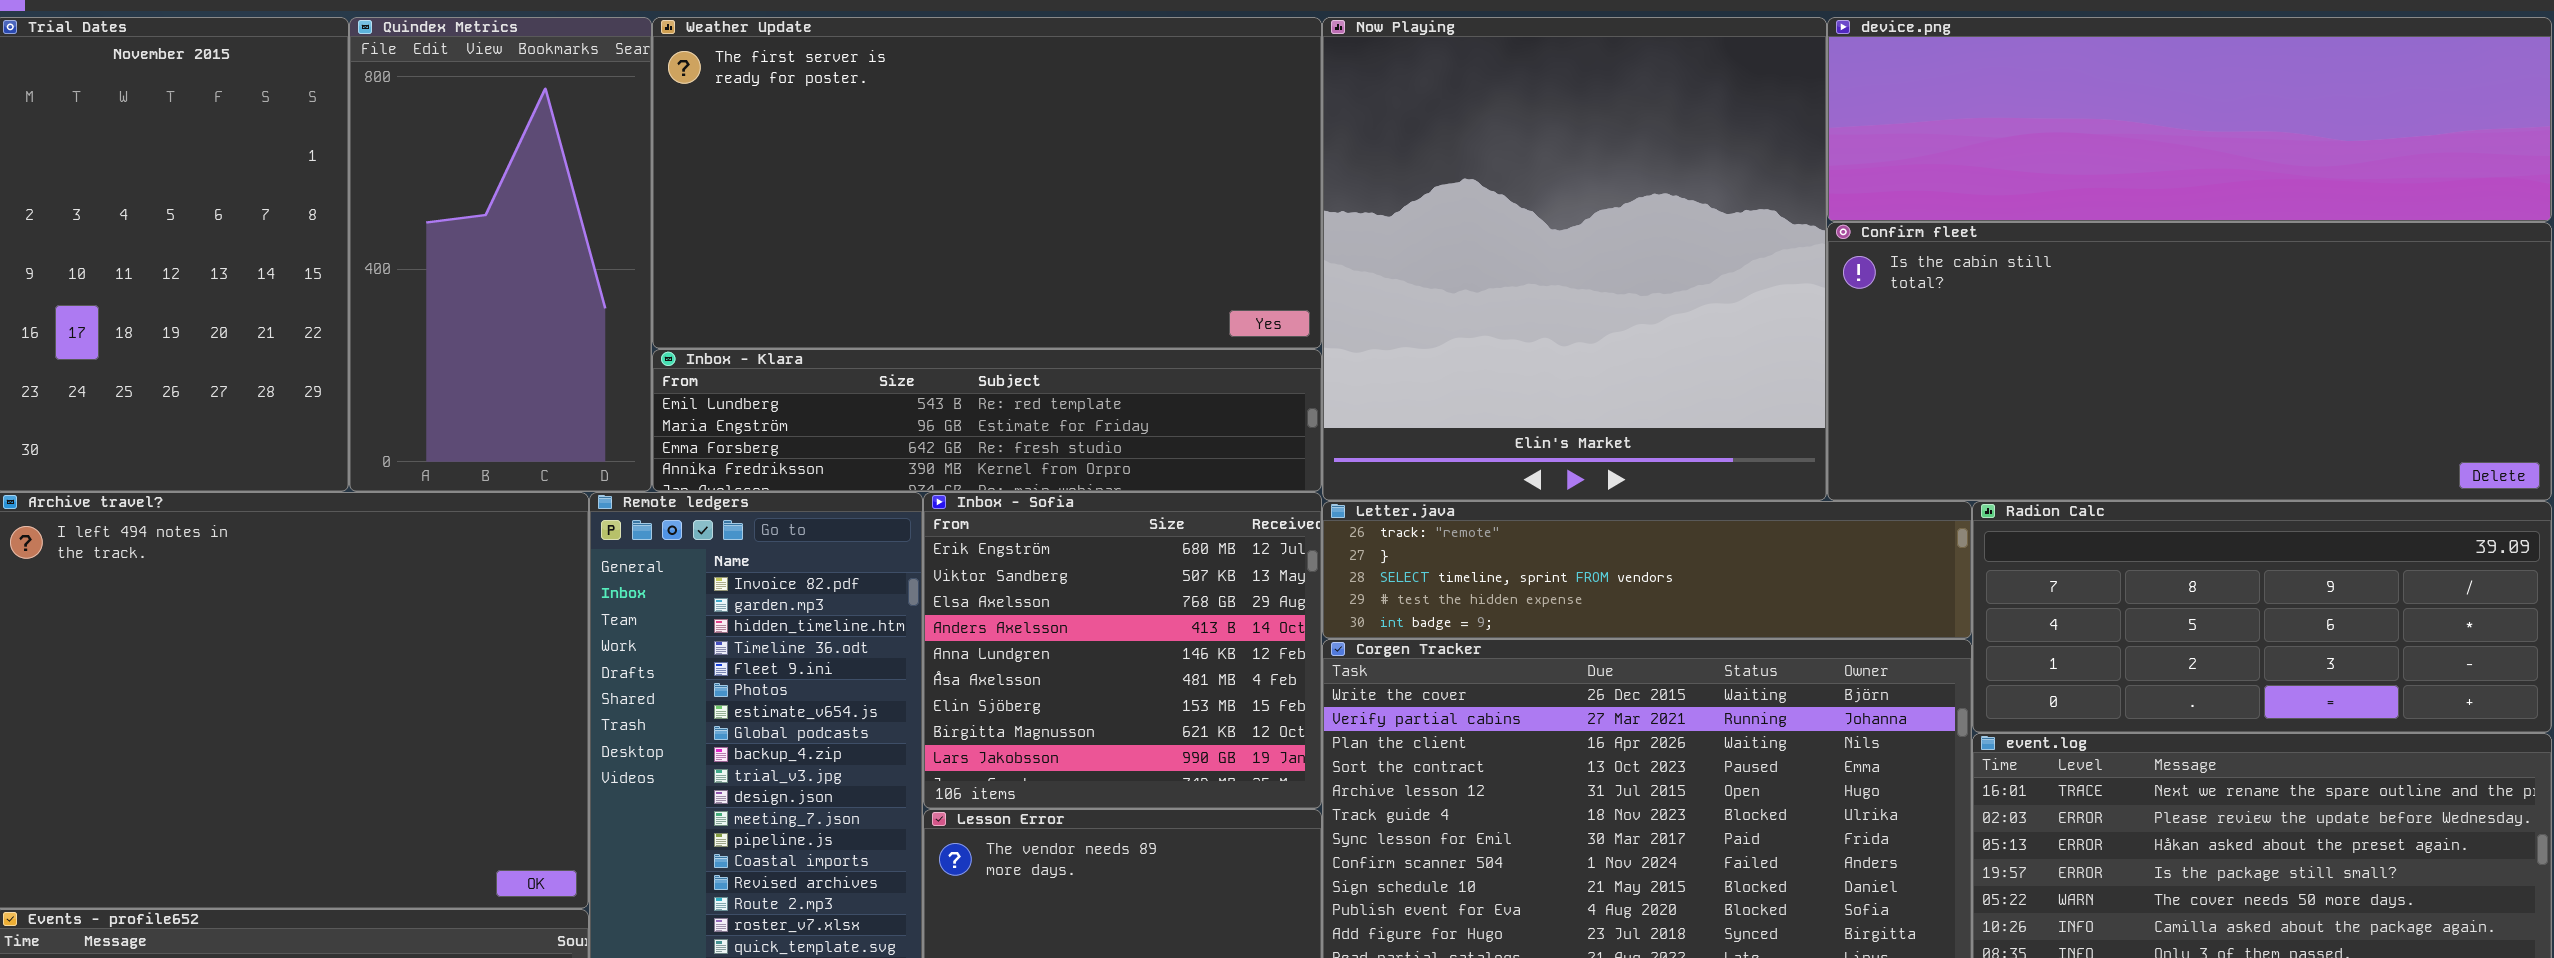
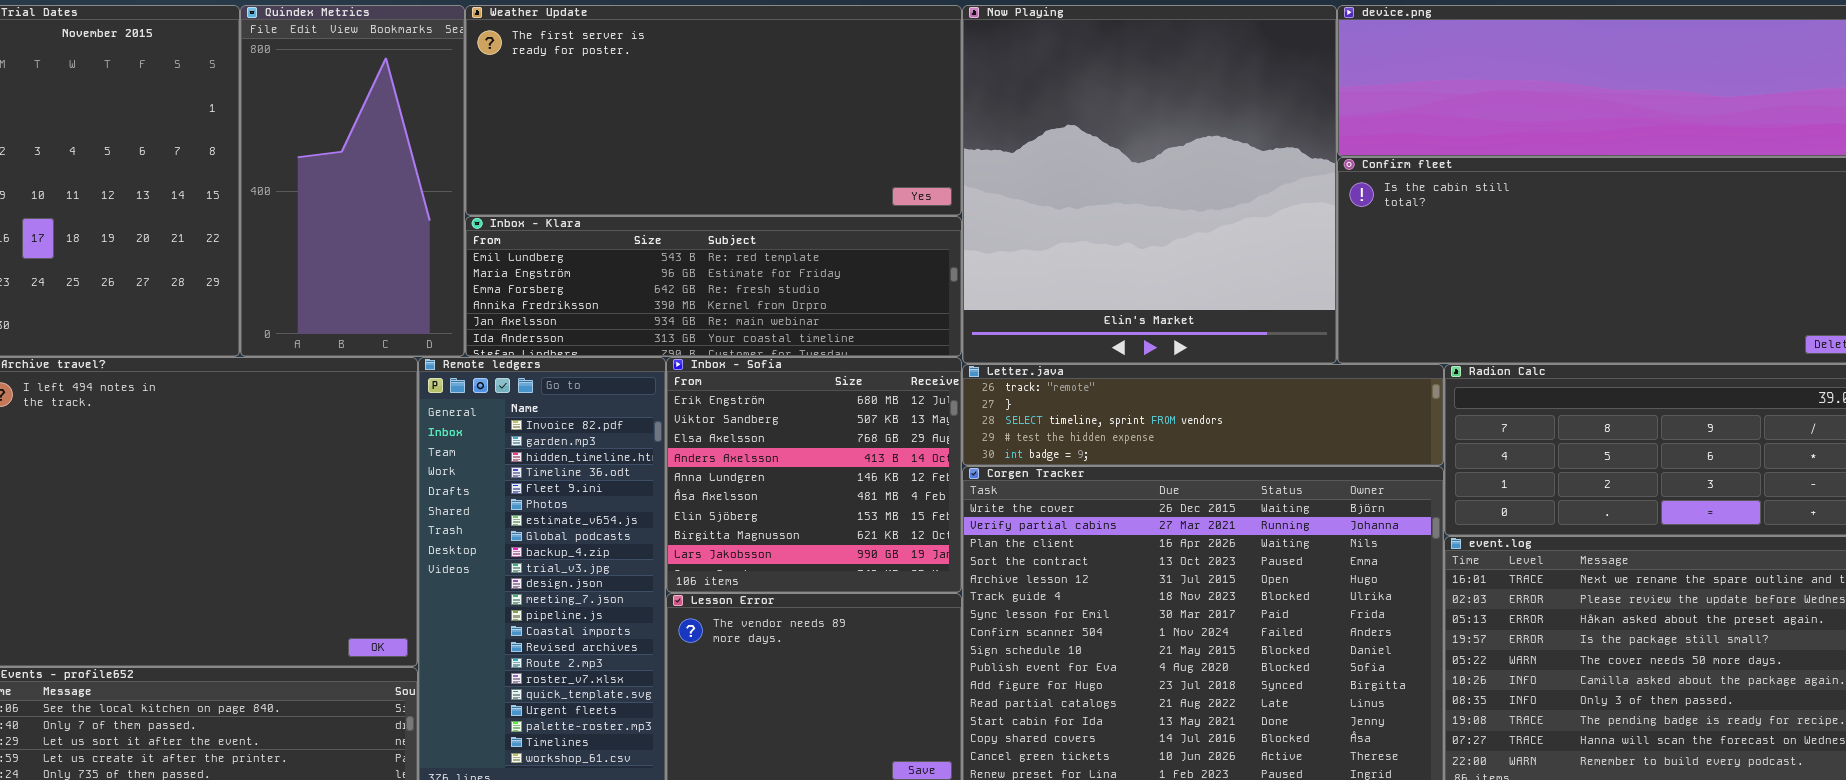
Weather Update: [652,17,1322,349] -> [465,5,962,216], resized
Inbox - Klara: [652,349,1322,492] -> [465,216,962,357], resized

